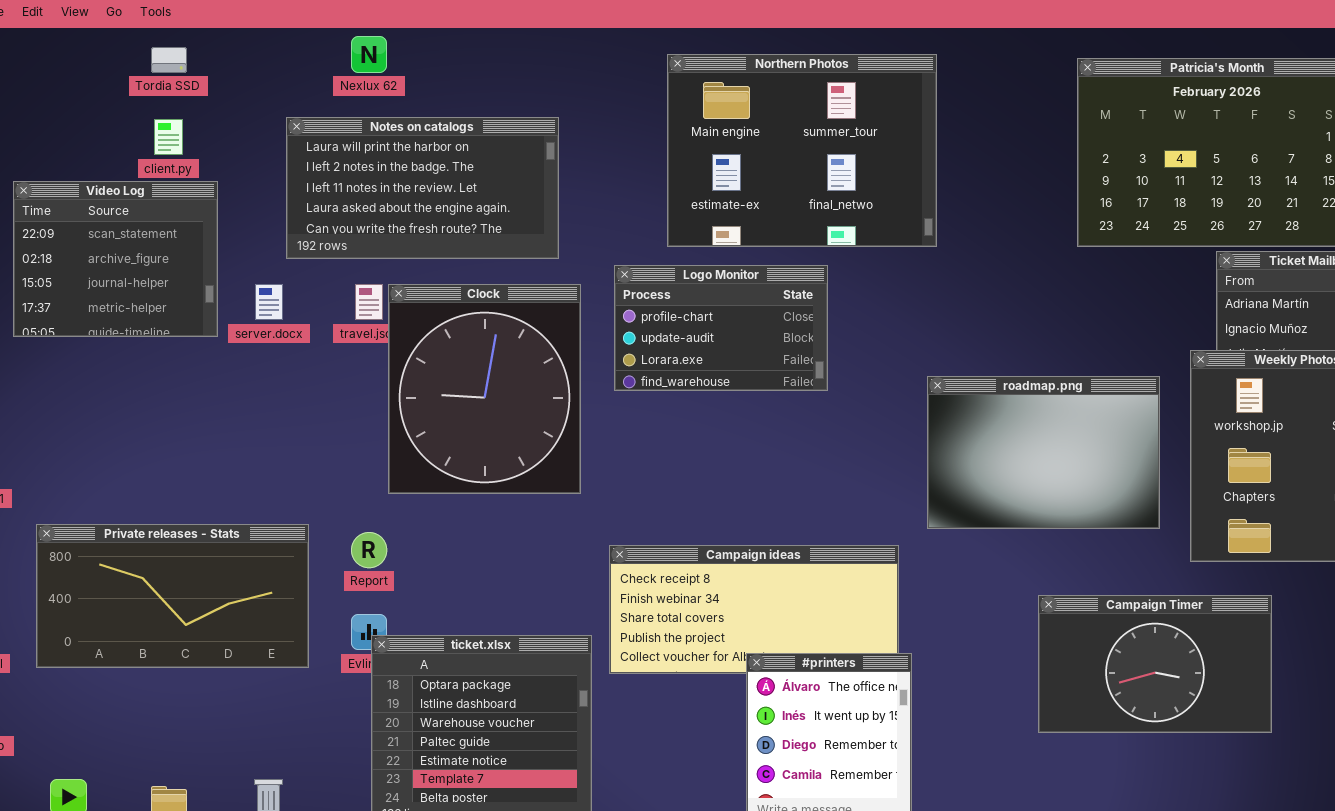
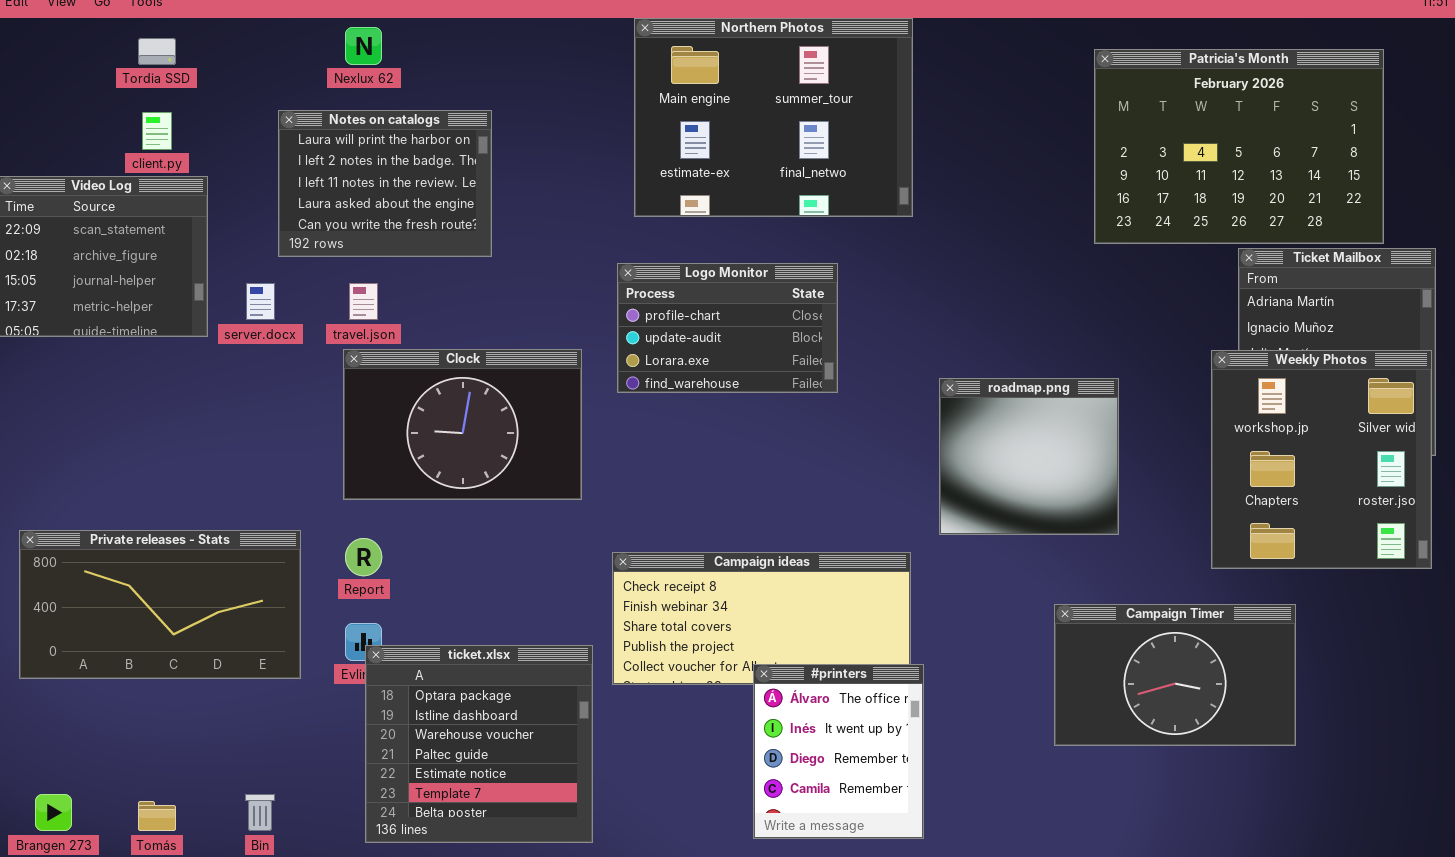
Northern Photos: [667,54,937,247] -> [634,18,913,217], moved
Notes on catalogs: [286,117,559,259] -> [278,110,492,257], resized
Clock: [388,284,581,494] -> [343,349,582,500], resized
roadmap.png: [927,376,1160,529] -> [939,378,1119,535], resized

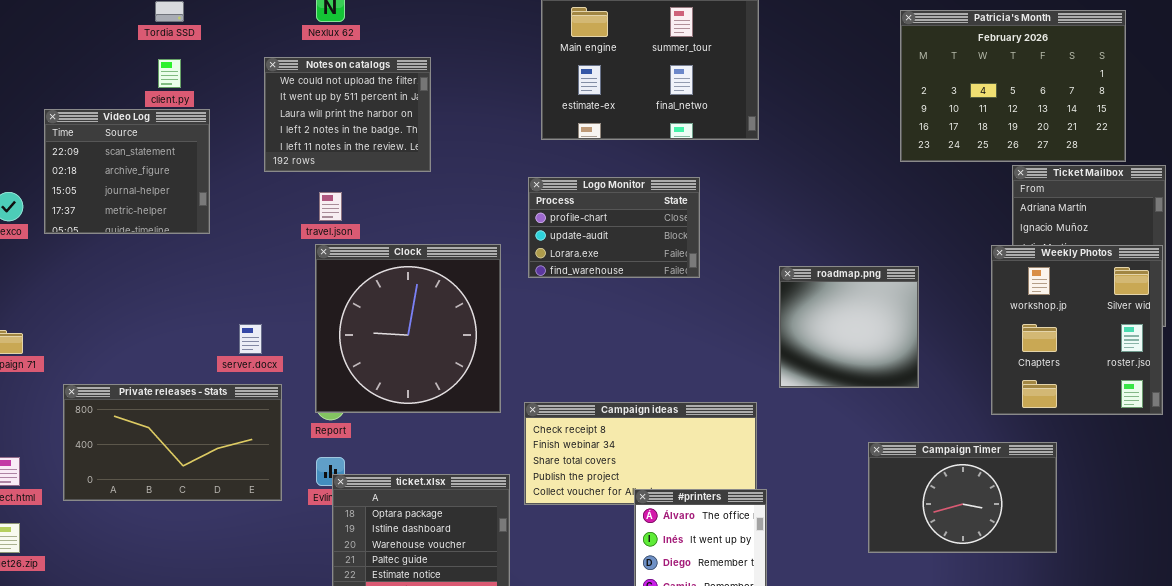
Notes on catalogs: [278,110,492,257] -> [264,57,431,172], scrolled up 2 rows
server.docx: [246,283,275,320] -> [239,324,262,354], moved
Clock: [343,349,582,500] -> [315,244,501,413], resized

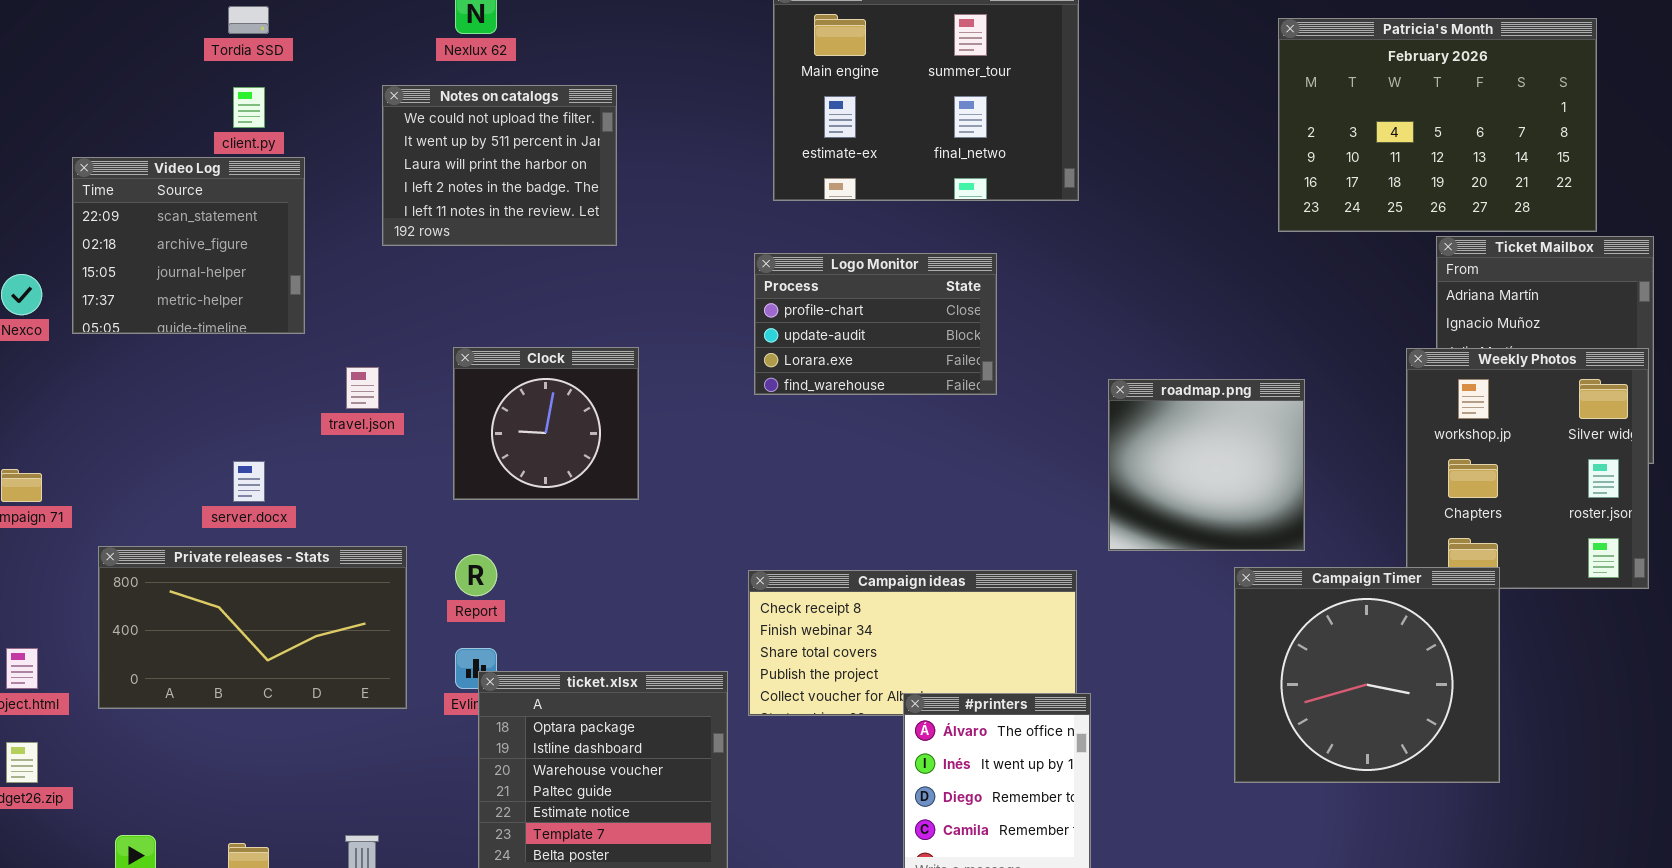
travel.json: [319,192,342,221] -> [346,367,379,409], moved
Clock: [315,244,501,413] -> [453,347,639,500], resized
server.docx: [239,324,262,354] -> [233,461,265,502], moved
Campaign Timer: [868,442,1057,553] -> [1234,567,1500,783], resized

